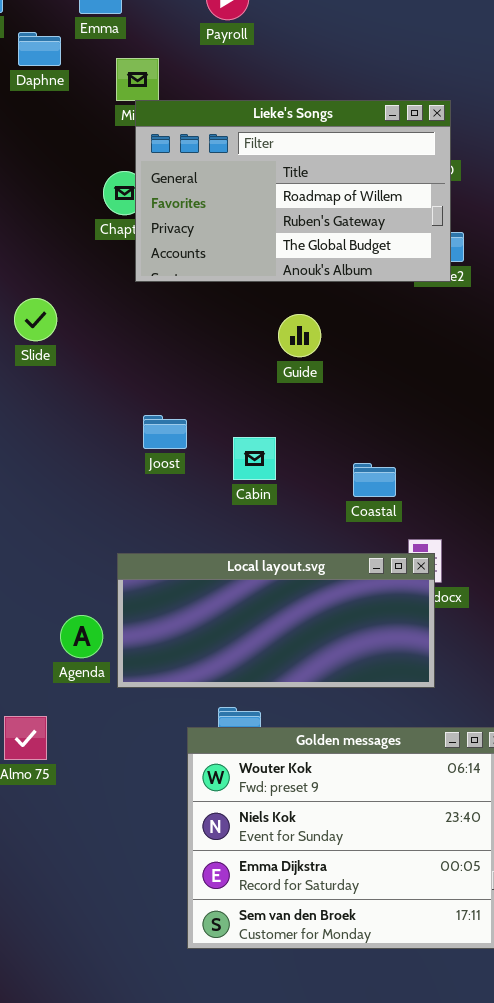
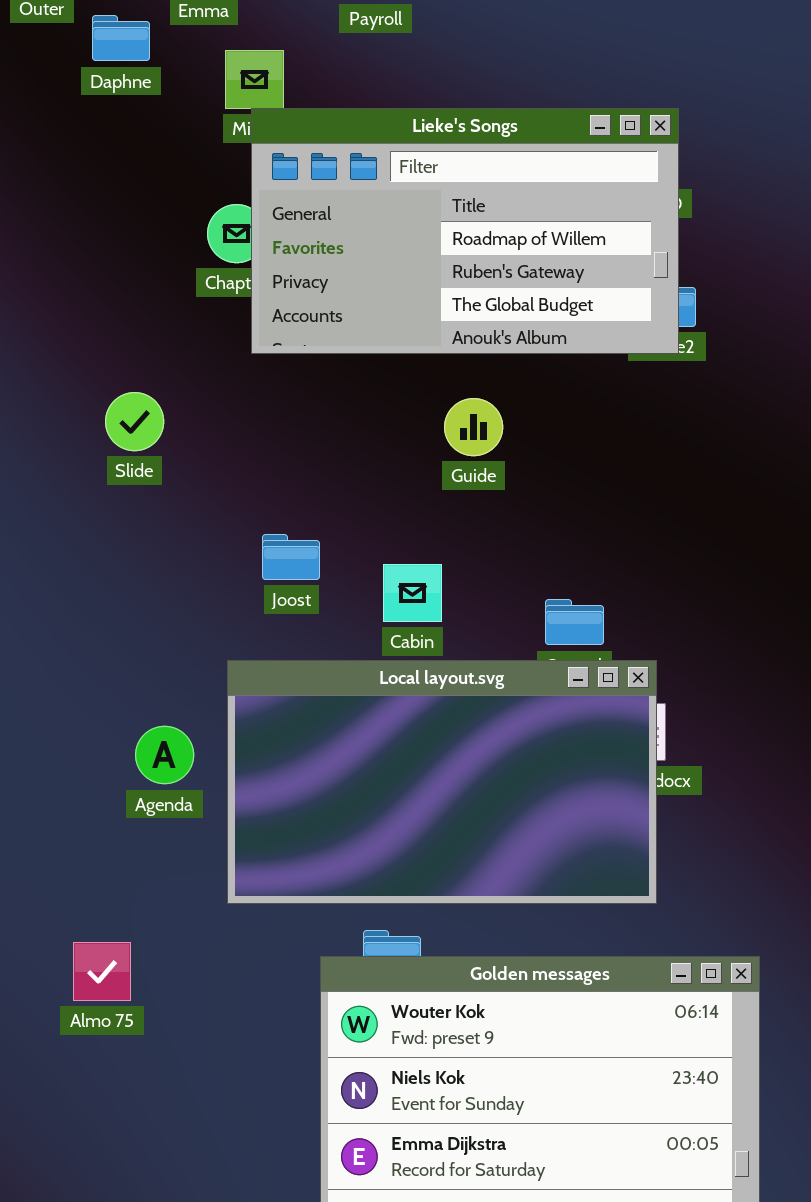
Slide: [14,298,57,341] -> [105,392,164,451], moved
Local layout.svg: [117,553,435,688] -> [227,660,657,904], resized
Agenda: [60,615,103,658] -> [135,726,194,784], moved

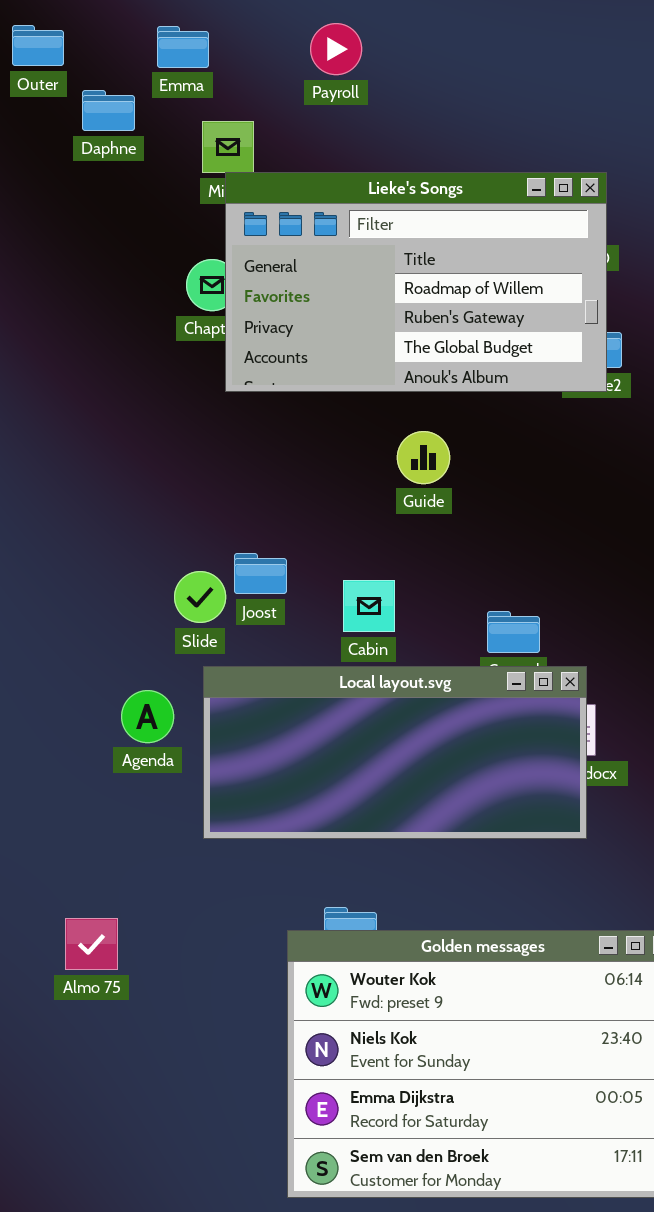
Slide: [105,392,164,451] -> [174,571,226,623], moved
Local layout.svg: [227,660,657,904] -> [203,666,587,839], resized
Agenda: [135,726,194,784] -> [121,690,174,743], moved

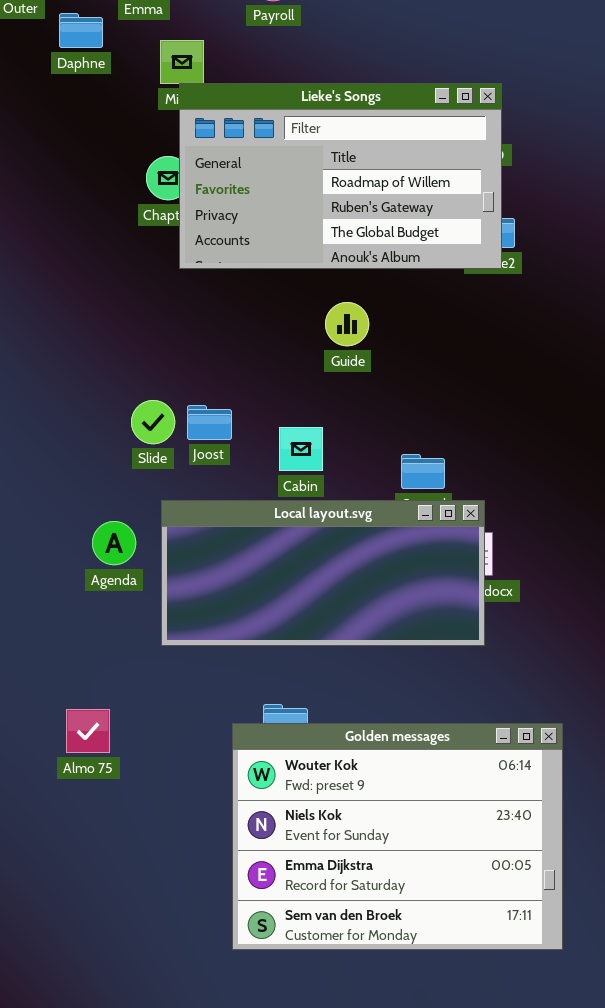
Slide: [174,571,226,623] -> [131,400,175,444], moved
Almo 75: [65,918,118,970] -> [66,709,110,753], moved

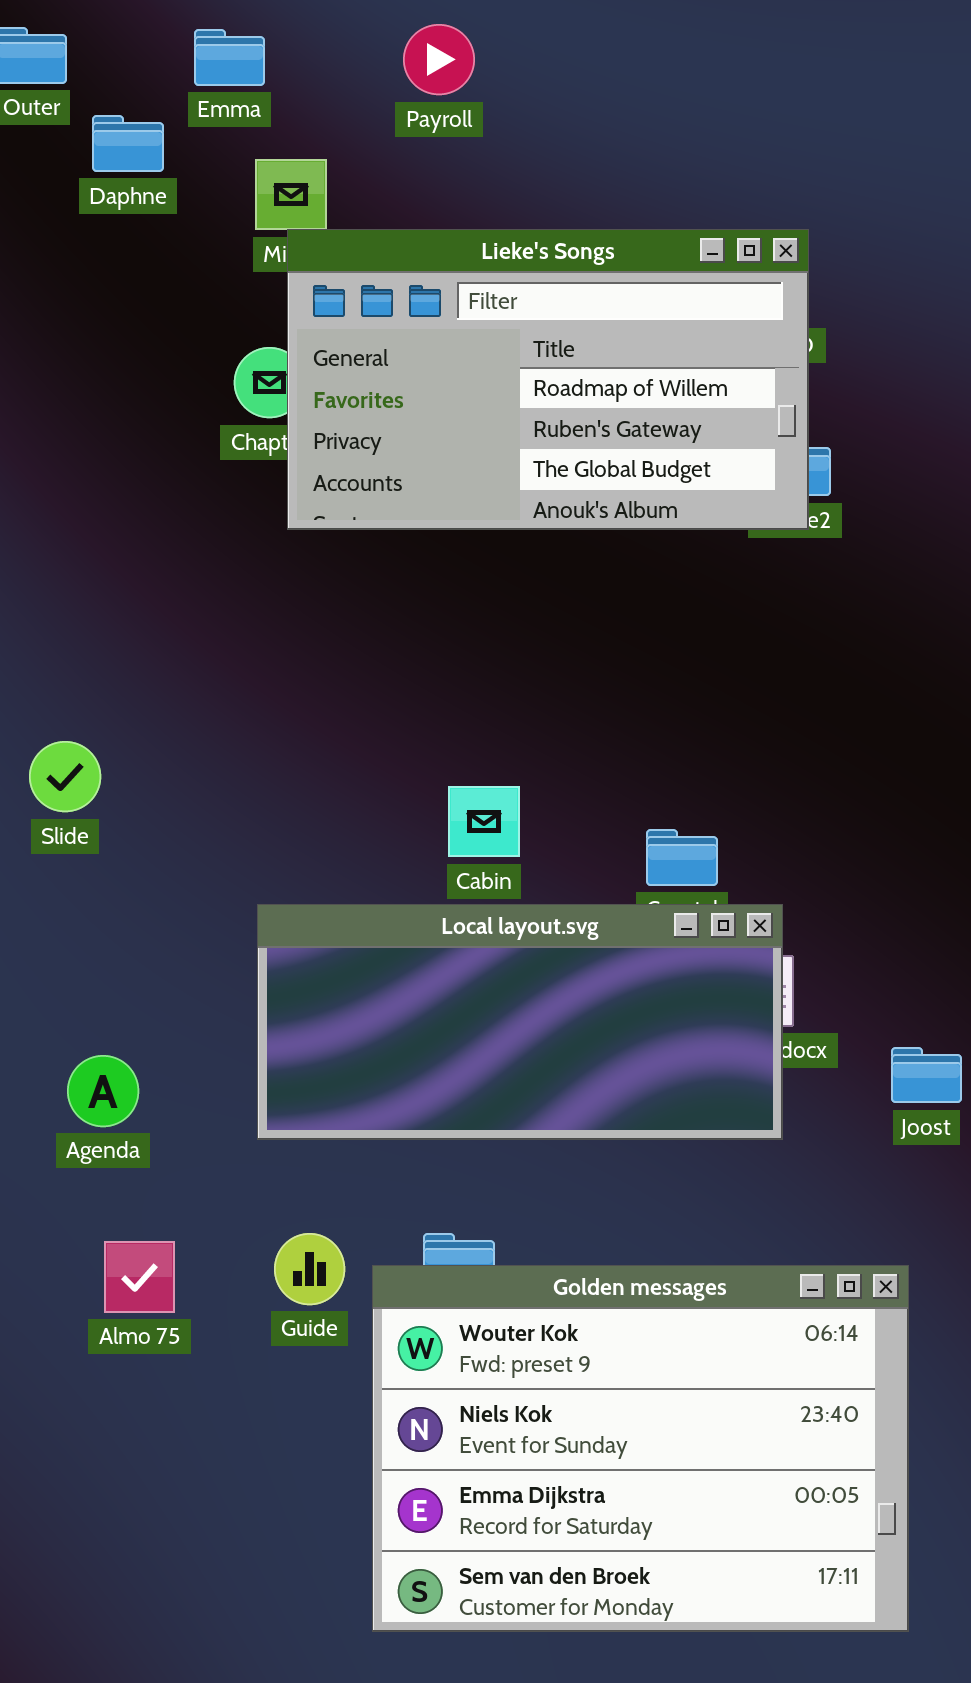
Guide: [325,302,369,346] -> [274,1233,345,1305], moved
Slide: [131,400,175,444] -> [29,741,101,812], moved
Joost: [187,405,232,440] -> [891,1047,962,1103], moved
Agenda: [92,521,136,565] -> [67,1055,139,1127], moved

